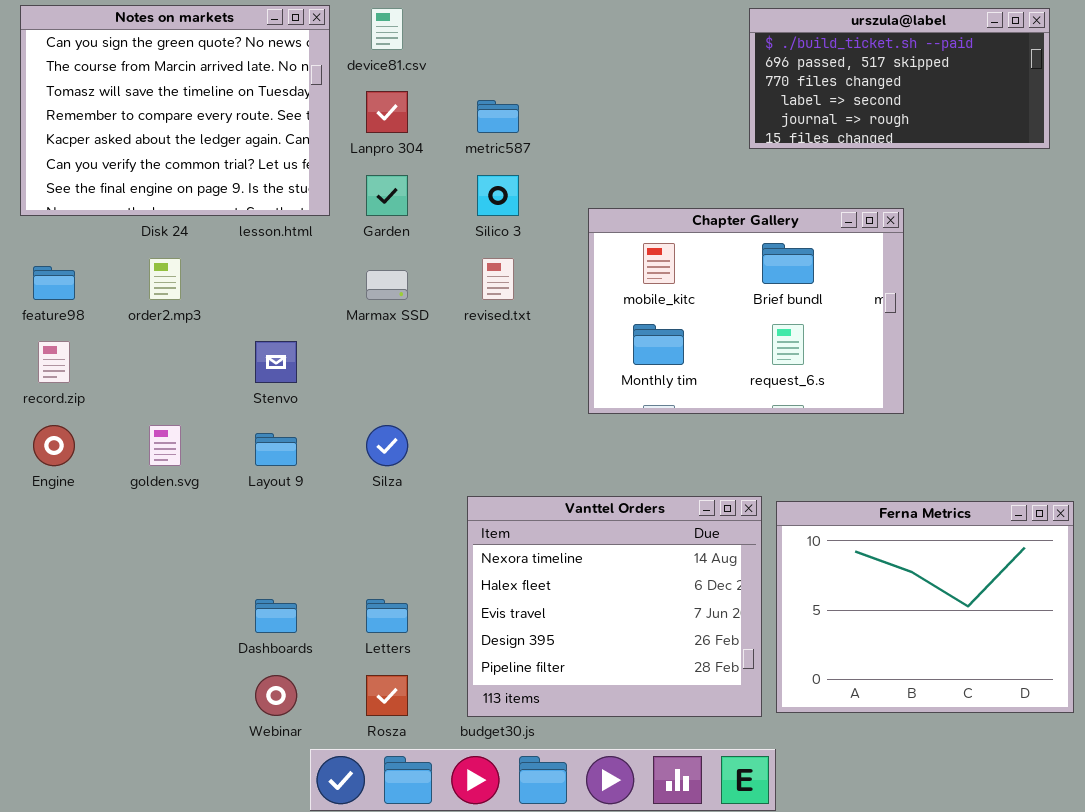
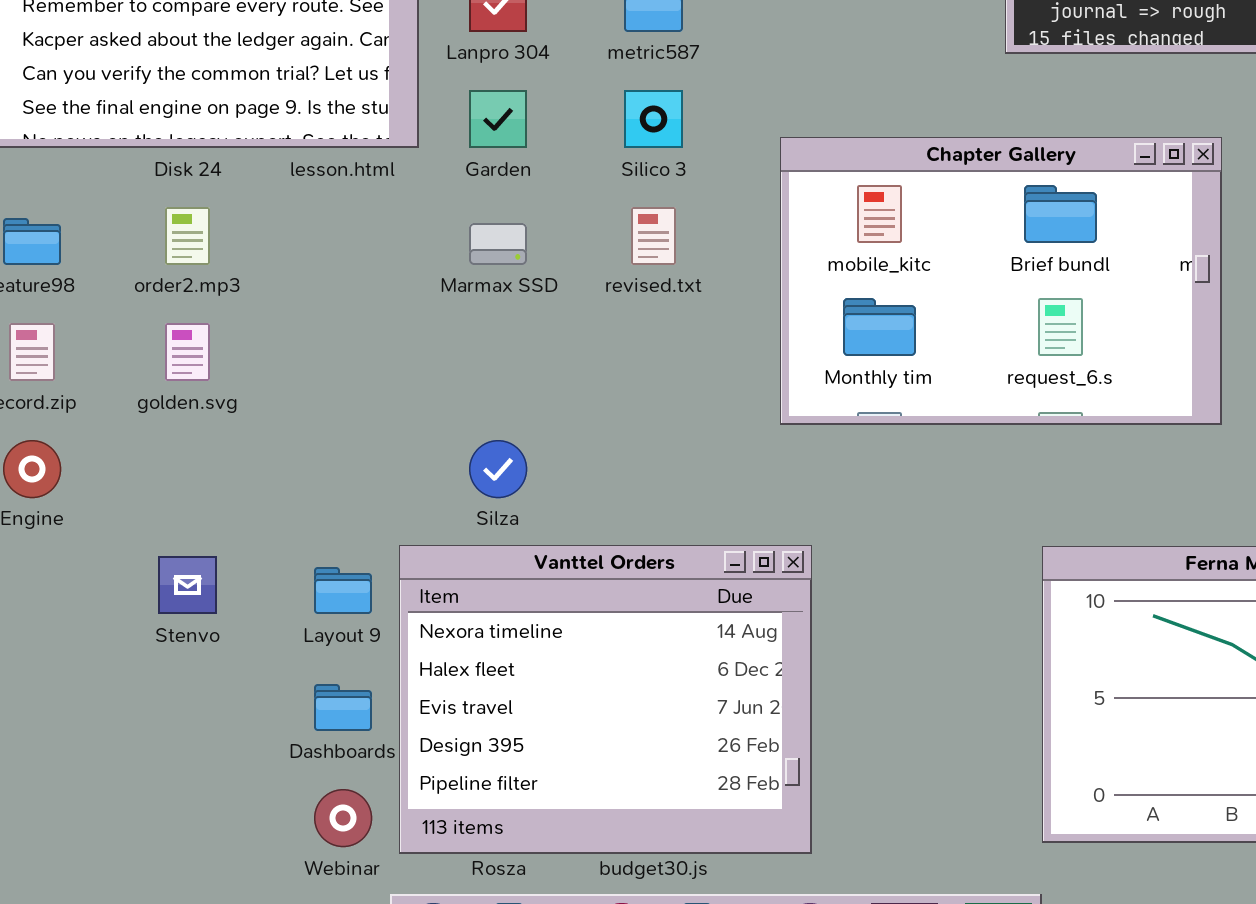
Stenvo: [255,341,297,383] -> [158,556,217,614], moved
golden.svg: [149,425,181,466] -> [165,323,210,381], moved
Layout 9: [255,433,297,466] -> [314,567,372,614], moved
Vanttel Orders: [467,496,762,717] -> [399,545,812,854], moved

